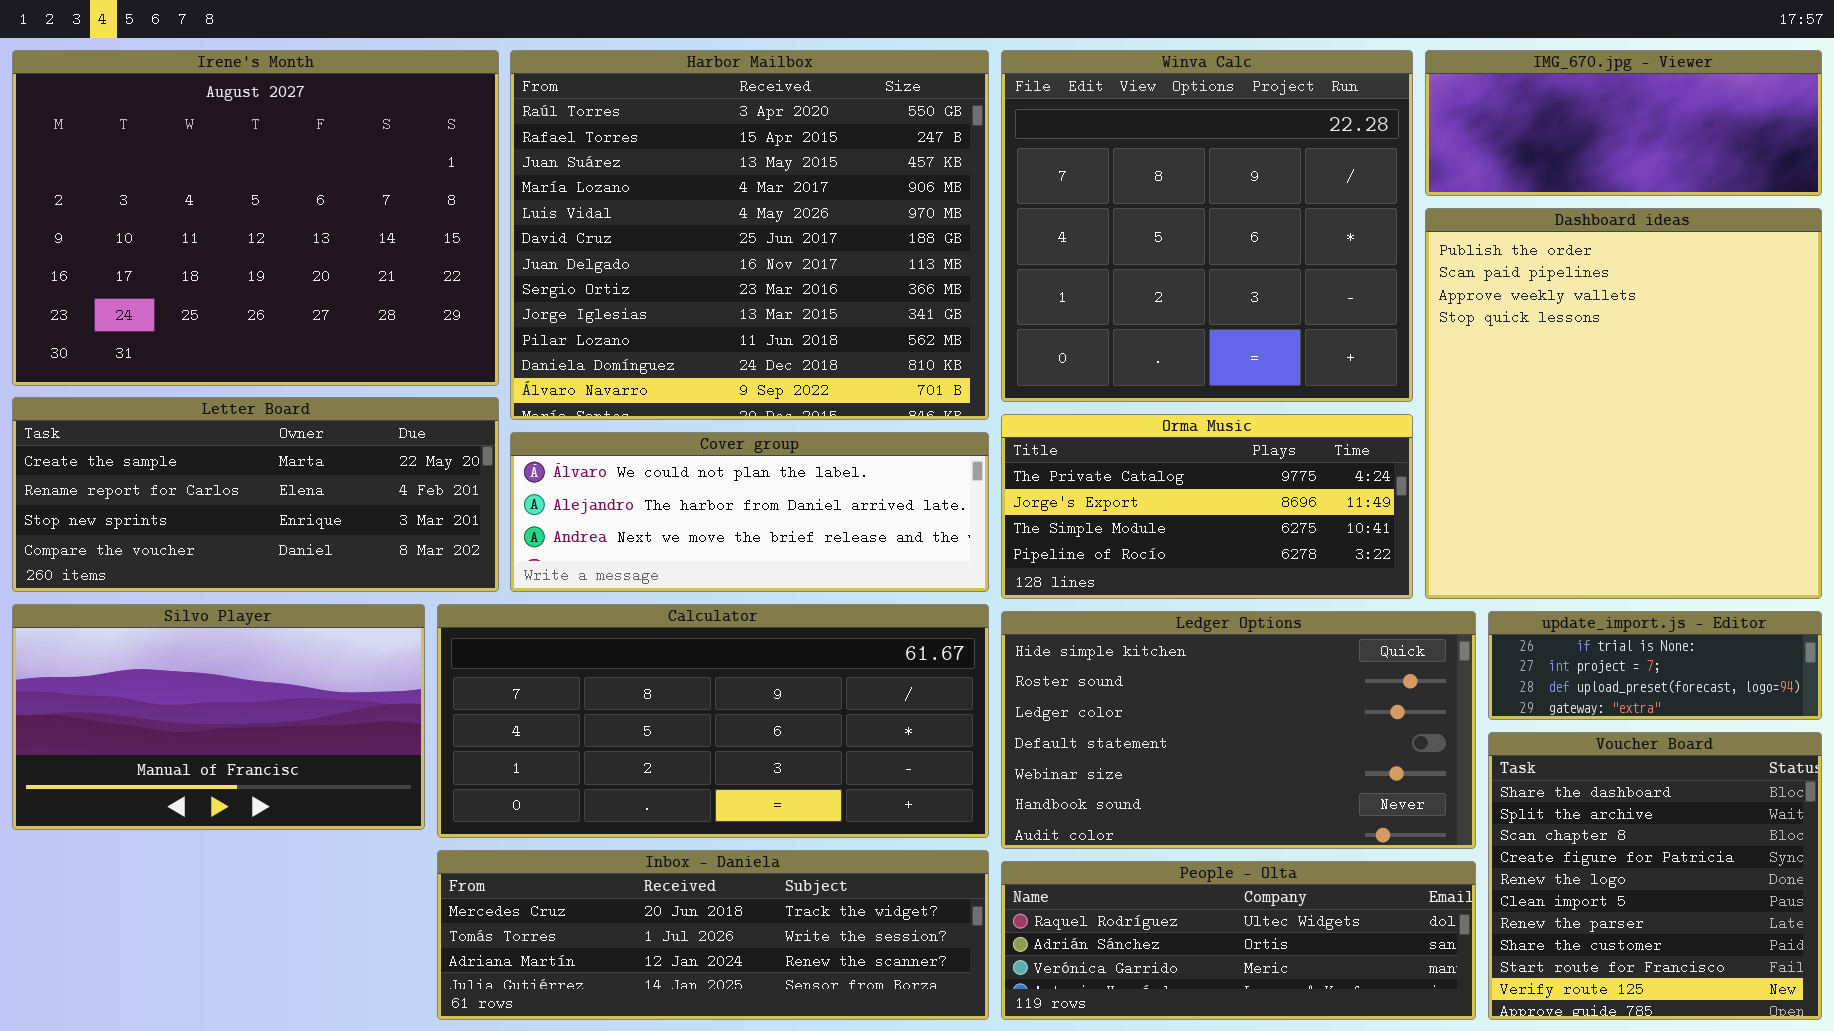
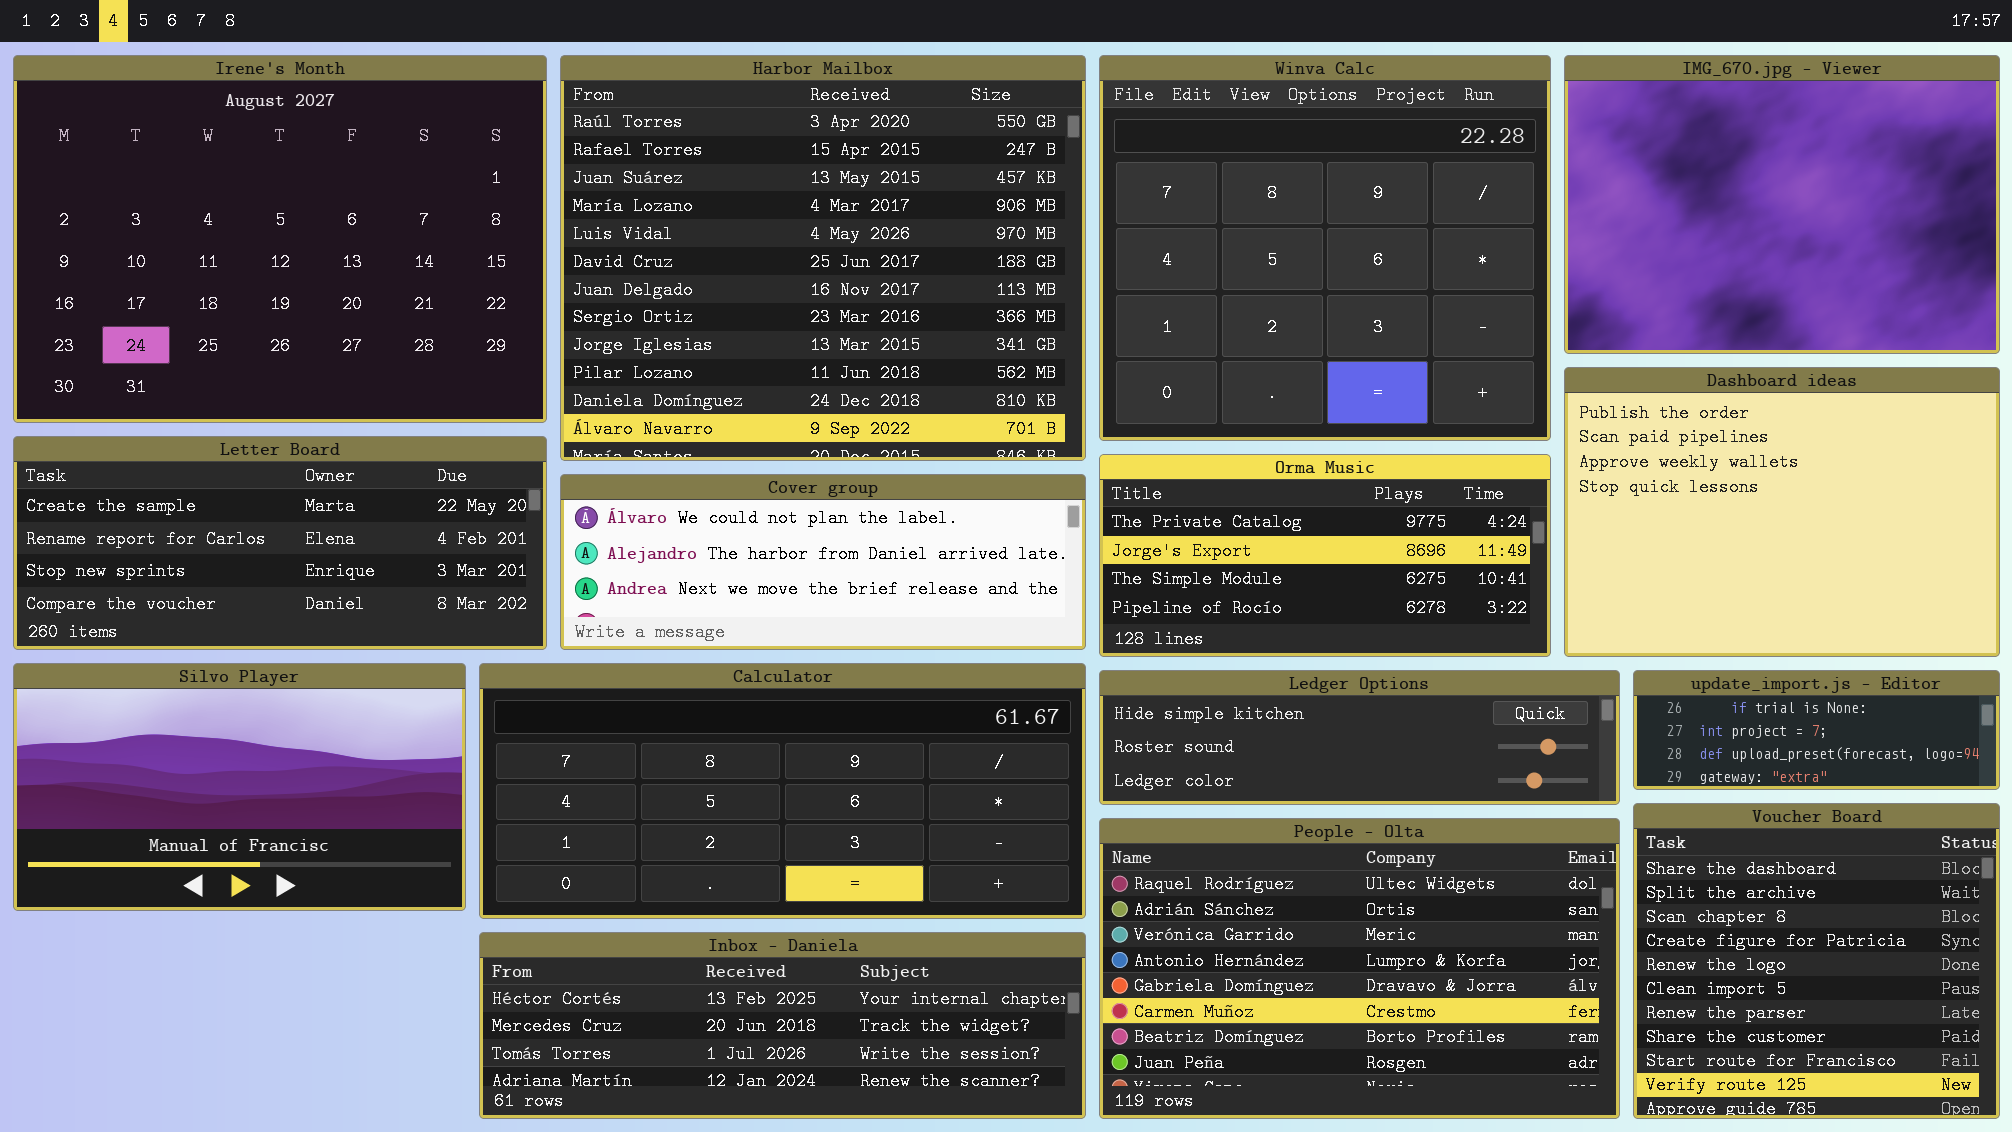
IMG_670.jpg - Viewer: [1425,50,1822,196] -> [1564,55,2000,354], resized
Dashboard ideas: [1425,208,1822,599] -> [1564,367,2000,657], resized
Ledger Options: [1001,611,1476,849] -> [1099,670,1620,805], resized
Inbox - Daniela: [437,850,989,1020] -> [479,932,1086,1119], scrolled up 1 row
People - Olta: [1001,861,1476,1020] -> [1099,818,1620,1119], resized

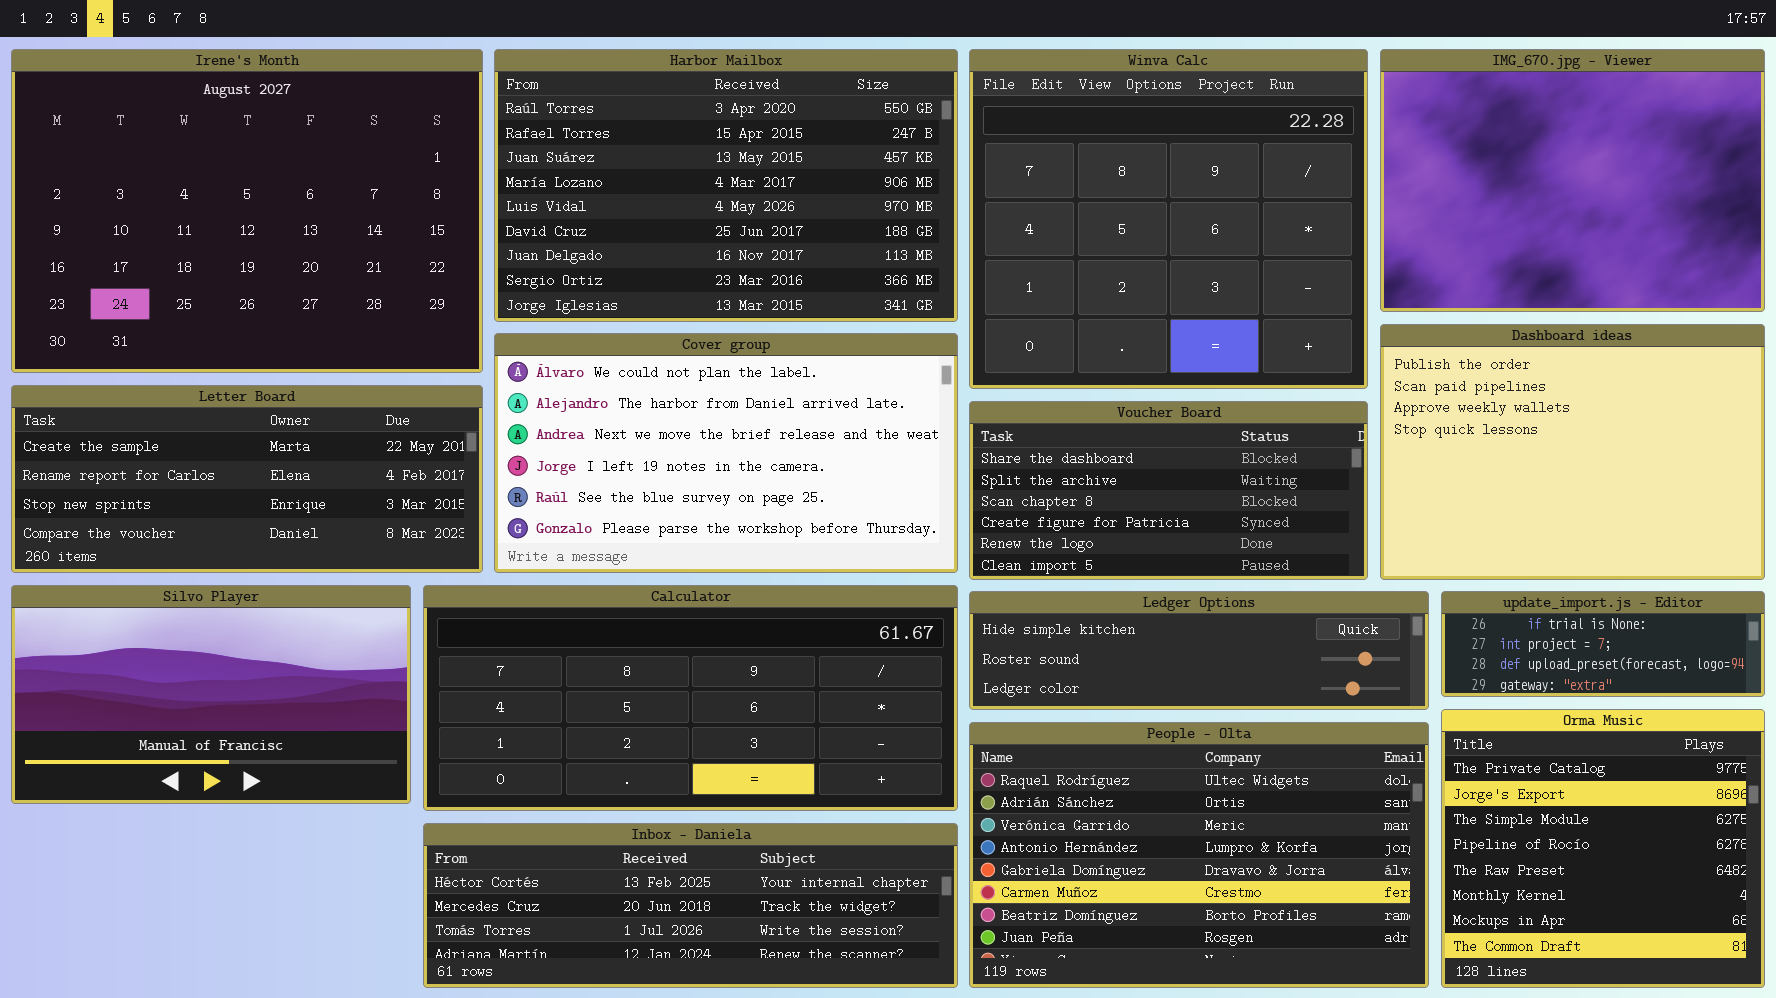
Harbor Mailbox: [560,55,1086,461] -> [494,49,958,322], resized
Orma Music: [1099,454,1551,657] -> [1441,709,1765,988], moved, resized
Cover group: [560,474,1086,650] -> [494,333,958,573], resized
Voucher Board: [1633,803,2000,1119] -> [969,401,1368,580], moved, resized

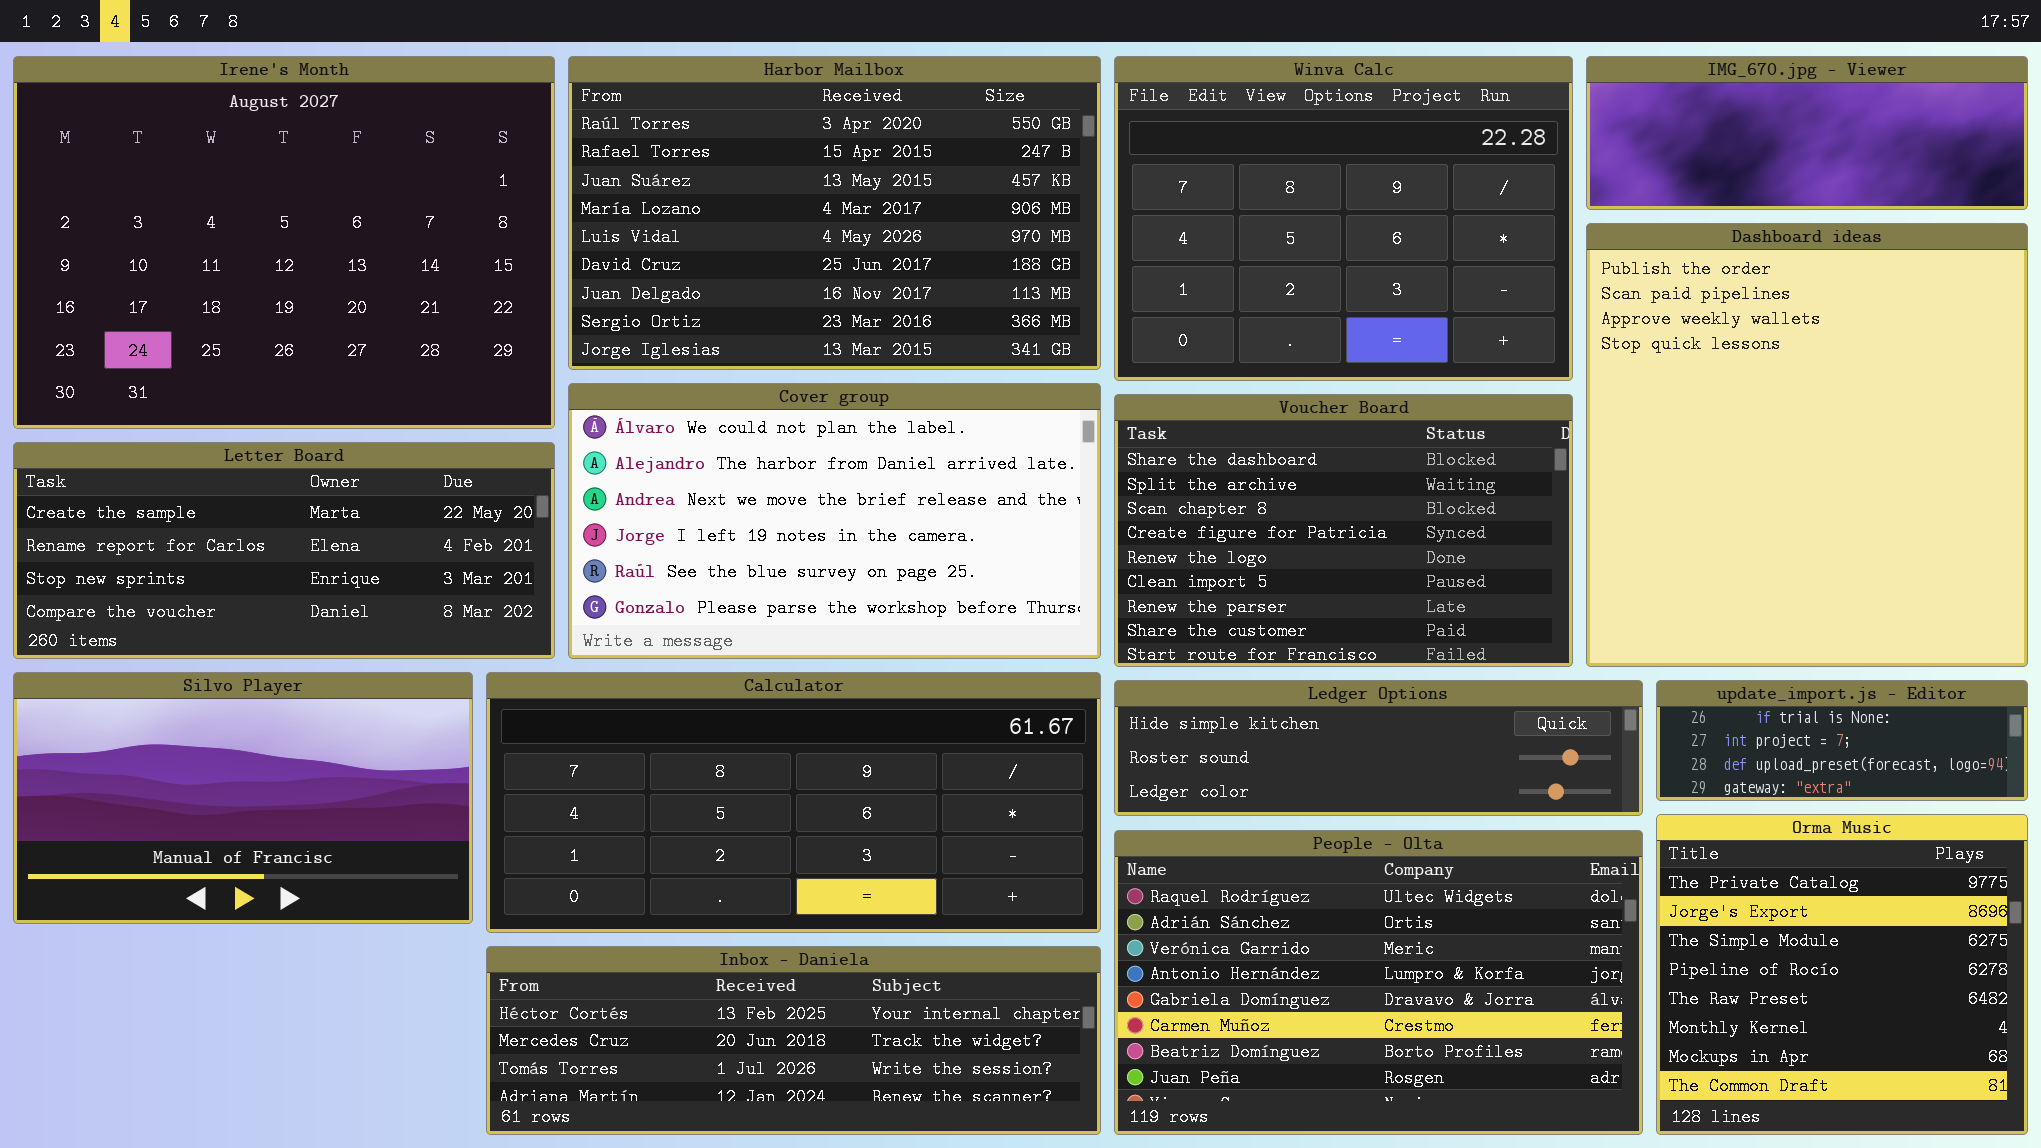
Winva Calc: [969,49,1368,389] -> [1114,56,1573,381], resized
IMG_670.jpg - Viewer: [1380,49,1765,312] -> [1586,56,2028,210], resized
Dashboard ideas: [1380,324,1765,580] -> [1586,223,2028,667], resized
Voucher Board: [969,401,1368,580] -> [1114,394,1573,667], resized

